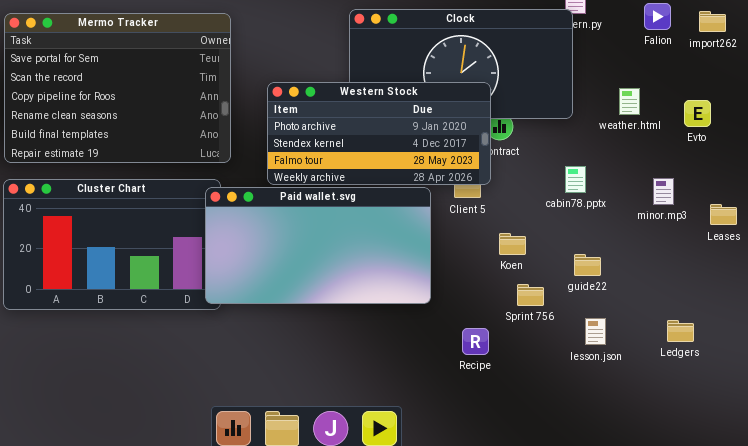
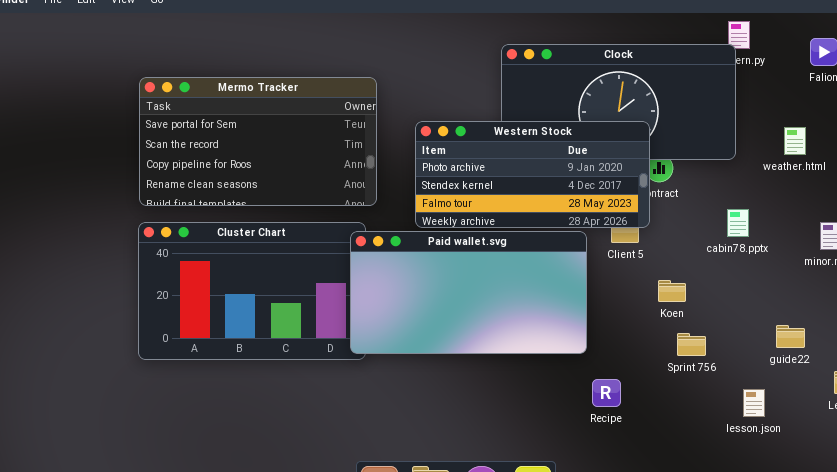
Mermo Tracker: [4,13,231,163] -> [139,77,377,206], resized
guide22: [574,254,601,276] -> [776,325,805,348], moved
lesson.json: [585,318,606,345] -> [743,389,765,417], moved
Recipe: [462,328,489,355] -> [592,379,621,407], moved

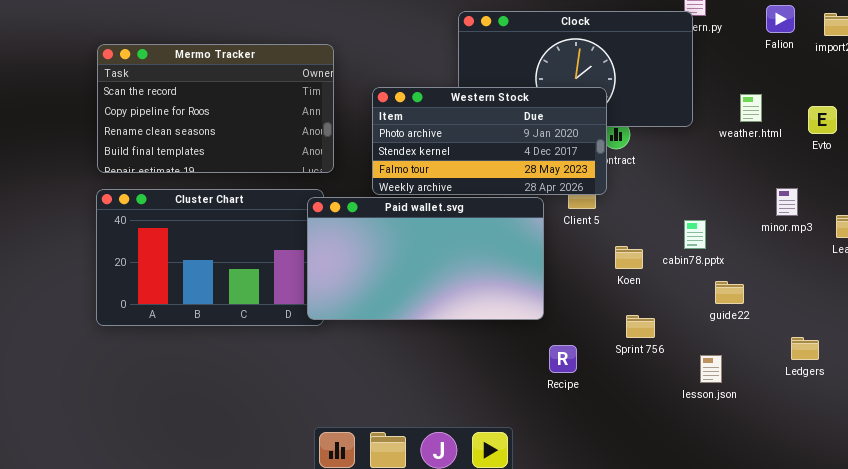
Mermo Tracker: [139,77,377,206] -> [97,44,334,173], scrolled down 1 row
cabin78.pptx: [727,209,749,237] -> [684,220,706,249], moved
guide22: [776,325,805,348] -> [715,281,744,304], moved
Sprint 756: [677,333,706,356] -> [626,315,655,338], moved

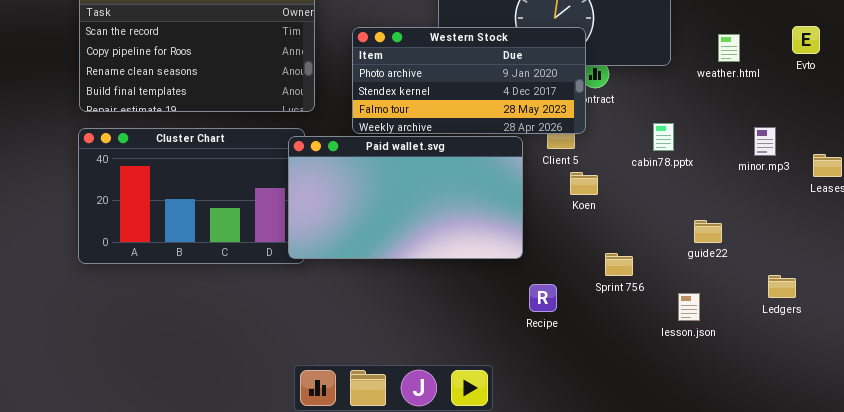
Evto: [808,106,837,134] -> [792,26,820,54], moved
cabin78.pptx: [684,220,706,249] -> [653,123,674,151], moved
Koen: [615,246,643,269] -> [570,172,598,195], moved

